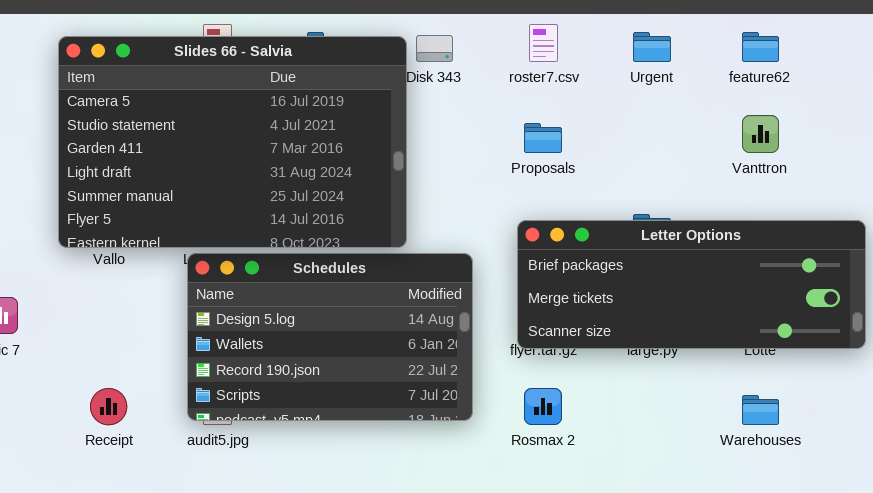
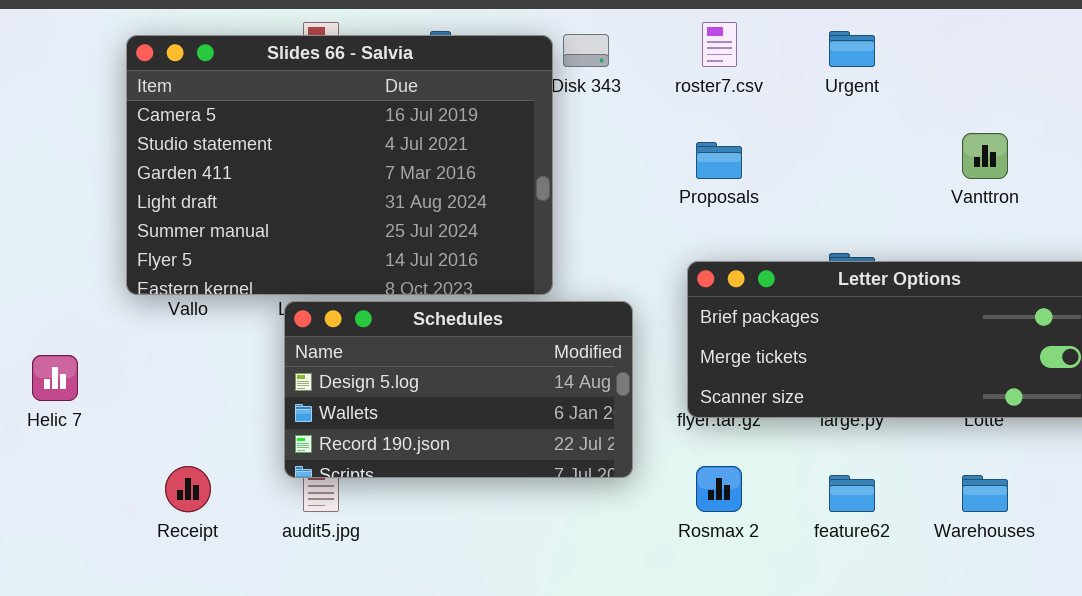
feature62: [742,32,779,62] -> [829,475,875,512], moved
Schedules: [187,253,473,421] -> [284,301,633,478], resized

